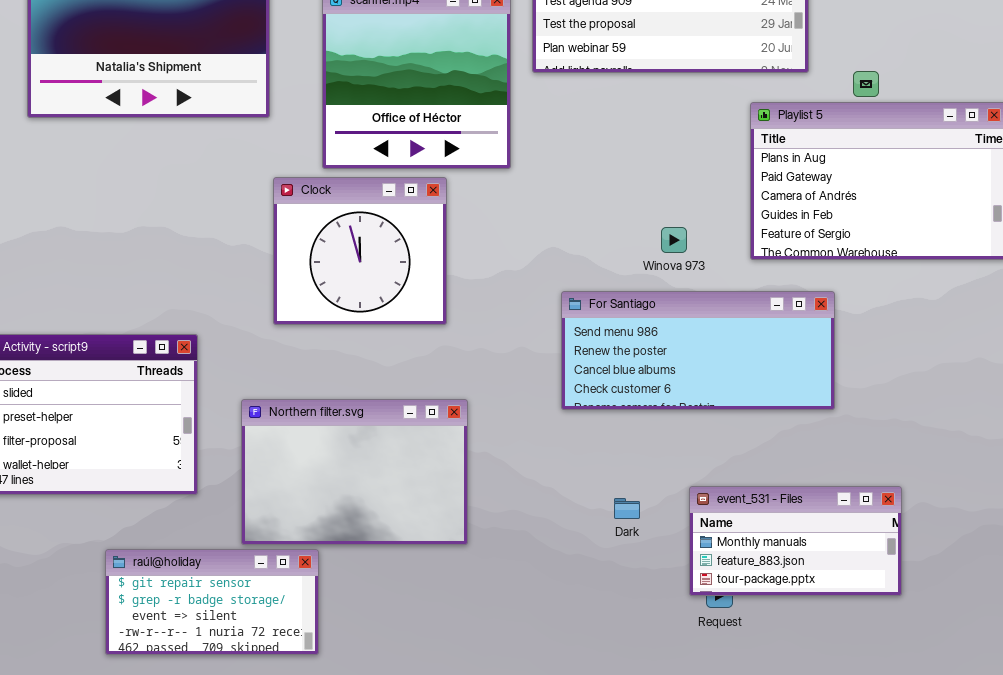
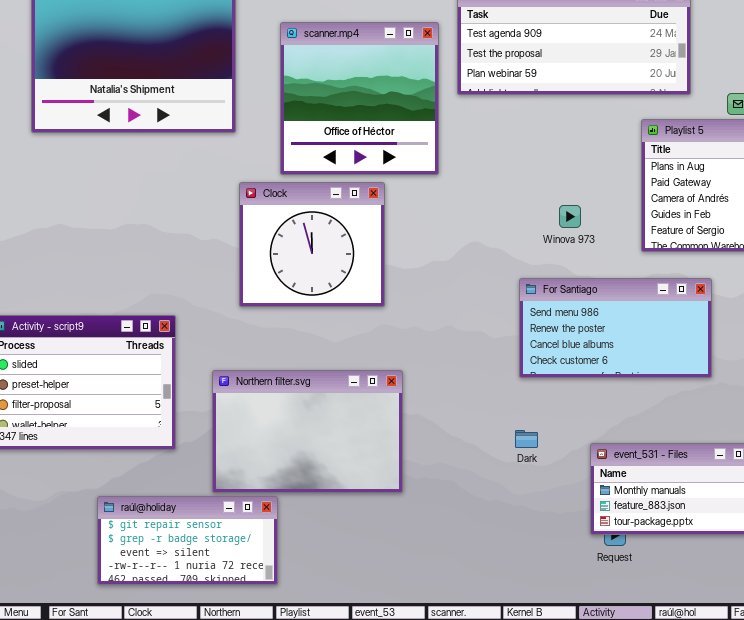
Winova 973: [661,227,687,253] -> [559,205,581,228], moved
For Santiago: [561,291,835,410] -> [519,278,712,378], resized
Dark: [614,498,640,519] -> [515,430,538,448], moved

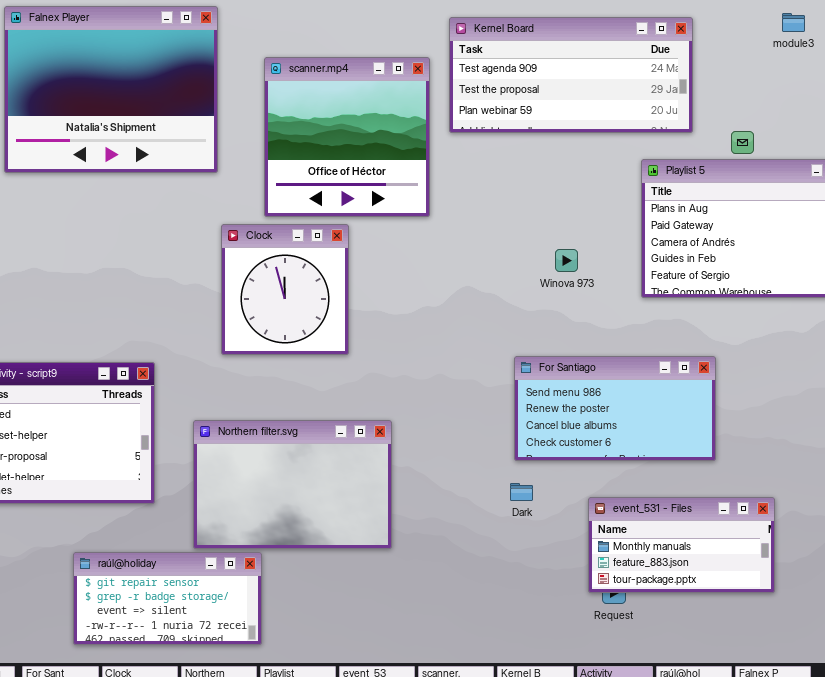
Clock: [239,182,385,307] -> [221,224,349,355], resized
For Santiago: [519,278,712,378] -> [514,356,716,461], moved

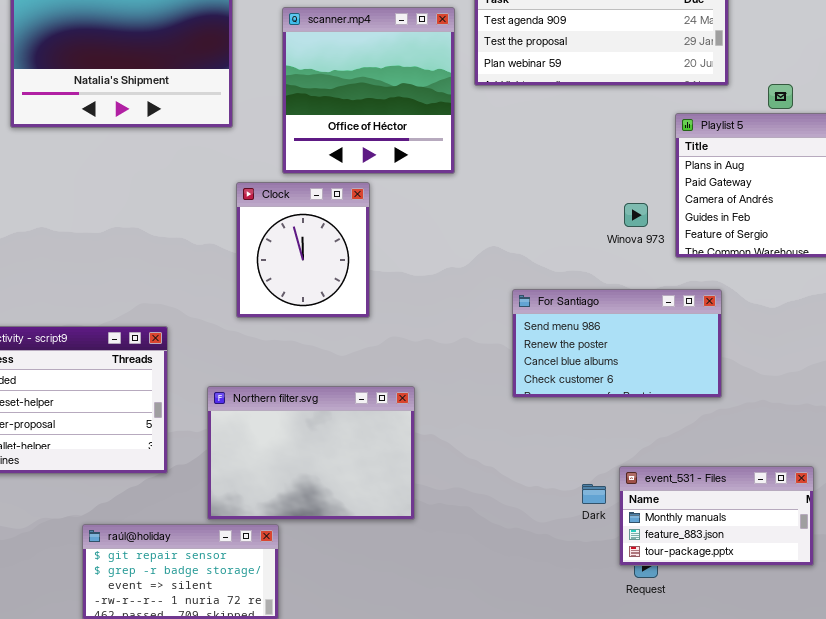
Winova 973: [555,249,578,272] -> [624,203,648,227], moved
For Santiago: [514,356,716,461] -> [512,289,722,398], moved
Dark: [510,483,533,501] -> [582,484,606,504], moved

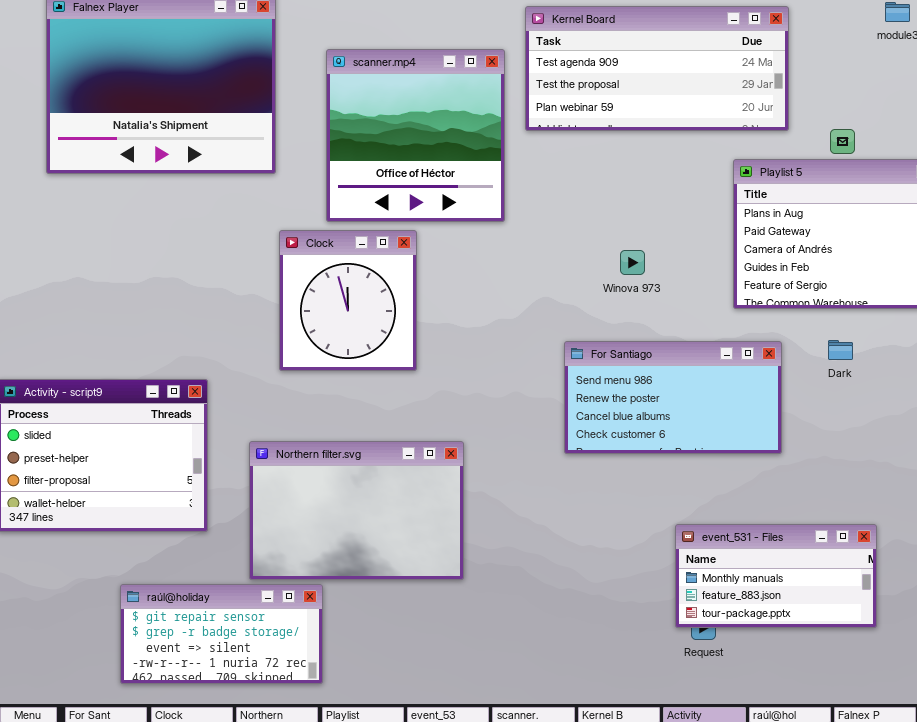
Winova 973: [624,203,648,227] -> [620,250,645,275], moved
Dark: [582,484,606,504] -> [828,340,853,360], moved

